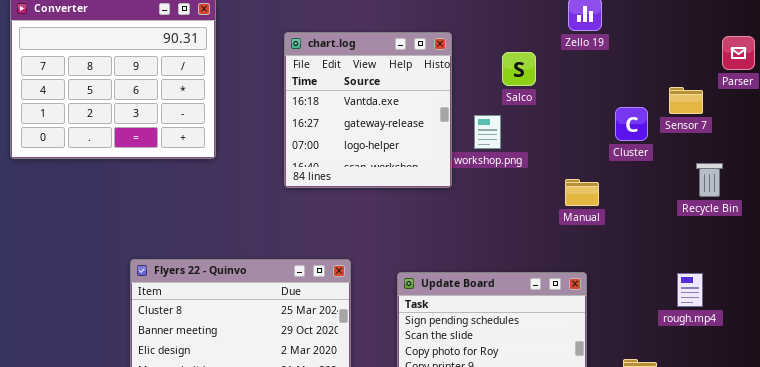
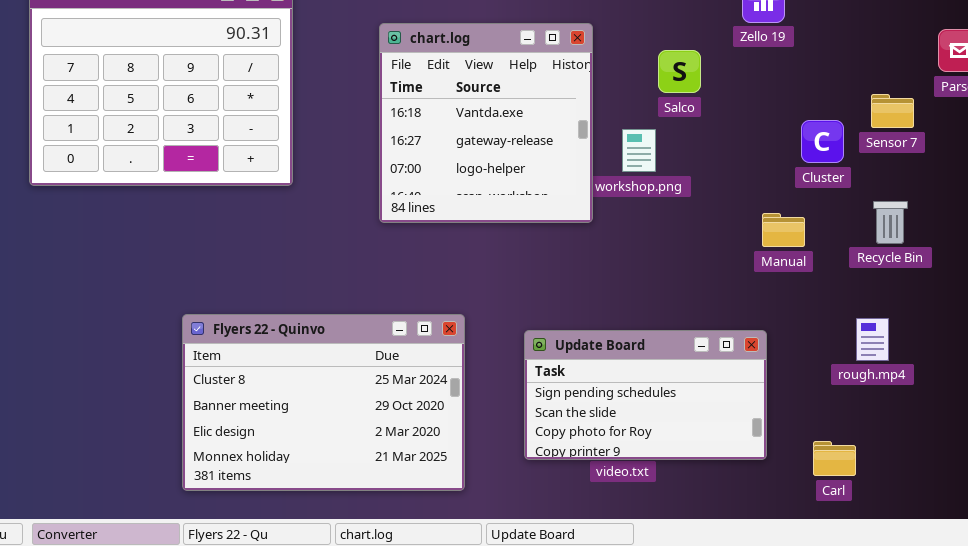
Recycle Bin: [696,163,723,197] -> [873,201,908,244], moved
Manual: [565,179,599,206] -> [762,213,805,247], moved
rough.mp4: [677,273,703,307] -> [856,318,889,361], moved

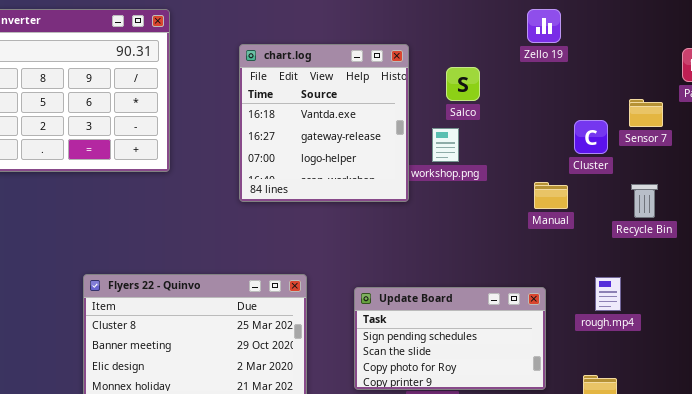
Salco: [658,50,701,93] -> [446,67,480,101], moved
Manual: [762,213,805,247] -> [534,182,568,209], moved
rough.mp4: [856,318,889,361] -> [595,277,621,311], moved

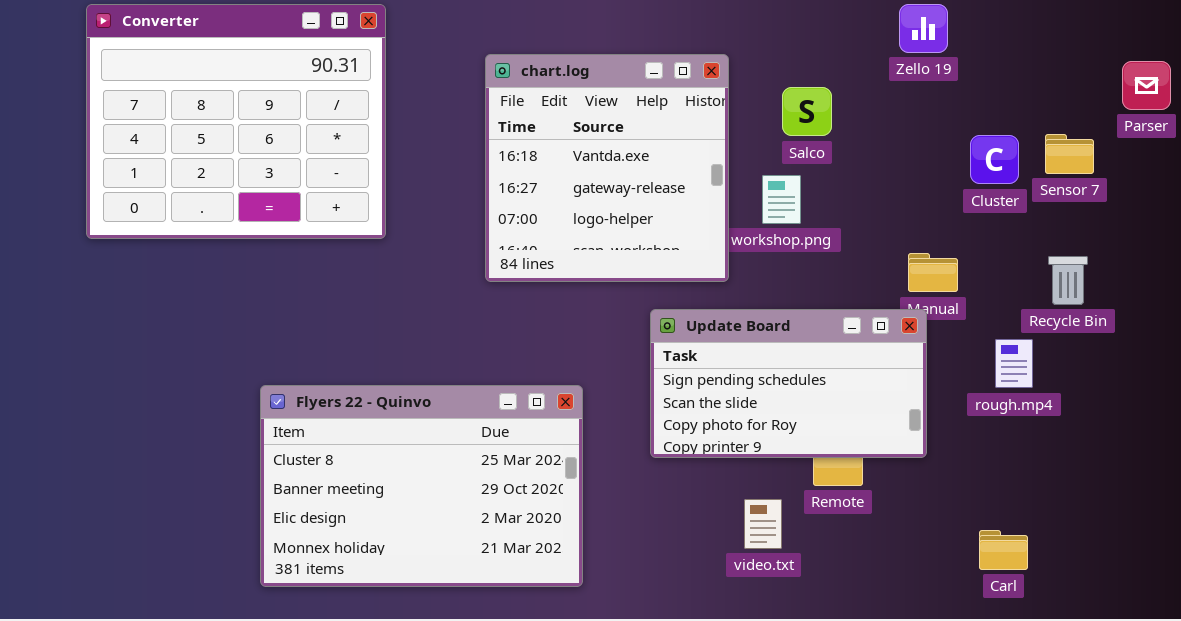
Cluster: [574,120,608,154] -> [970,135,1019,184], moved
rough.mp4: [595,277,621,311] -> [995,339,1033,388], moved
Update Board: [354,287,546,390] -> [650,309,927,458], moved

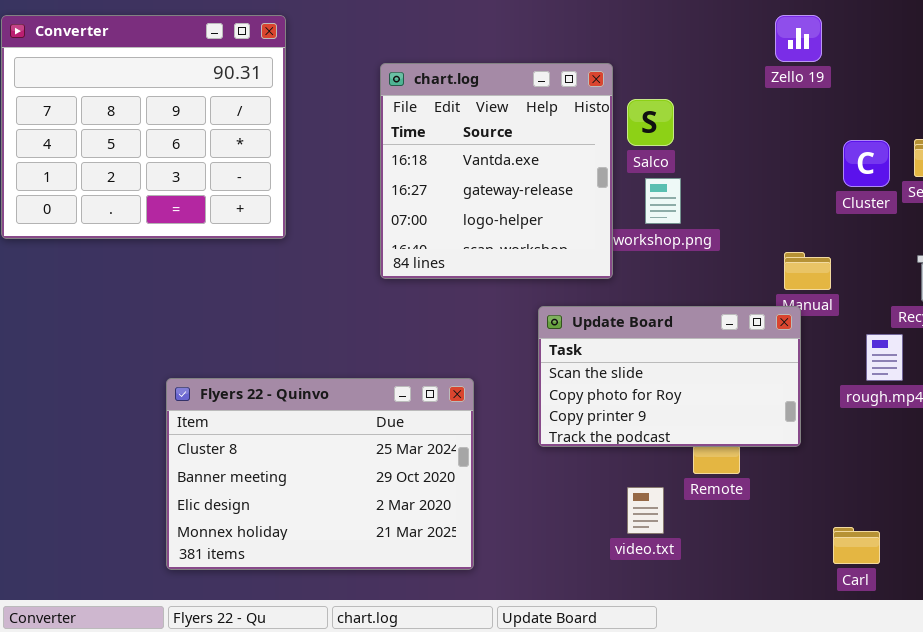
Salco: [782,87,832,136] -> [627,99,674,146], moved
Update Board: [650,309,927,458] -> [538,306,801,447], scrolled down 1 row
Carl: [979,530,1028,570] -> [833,527,880,564], moved

